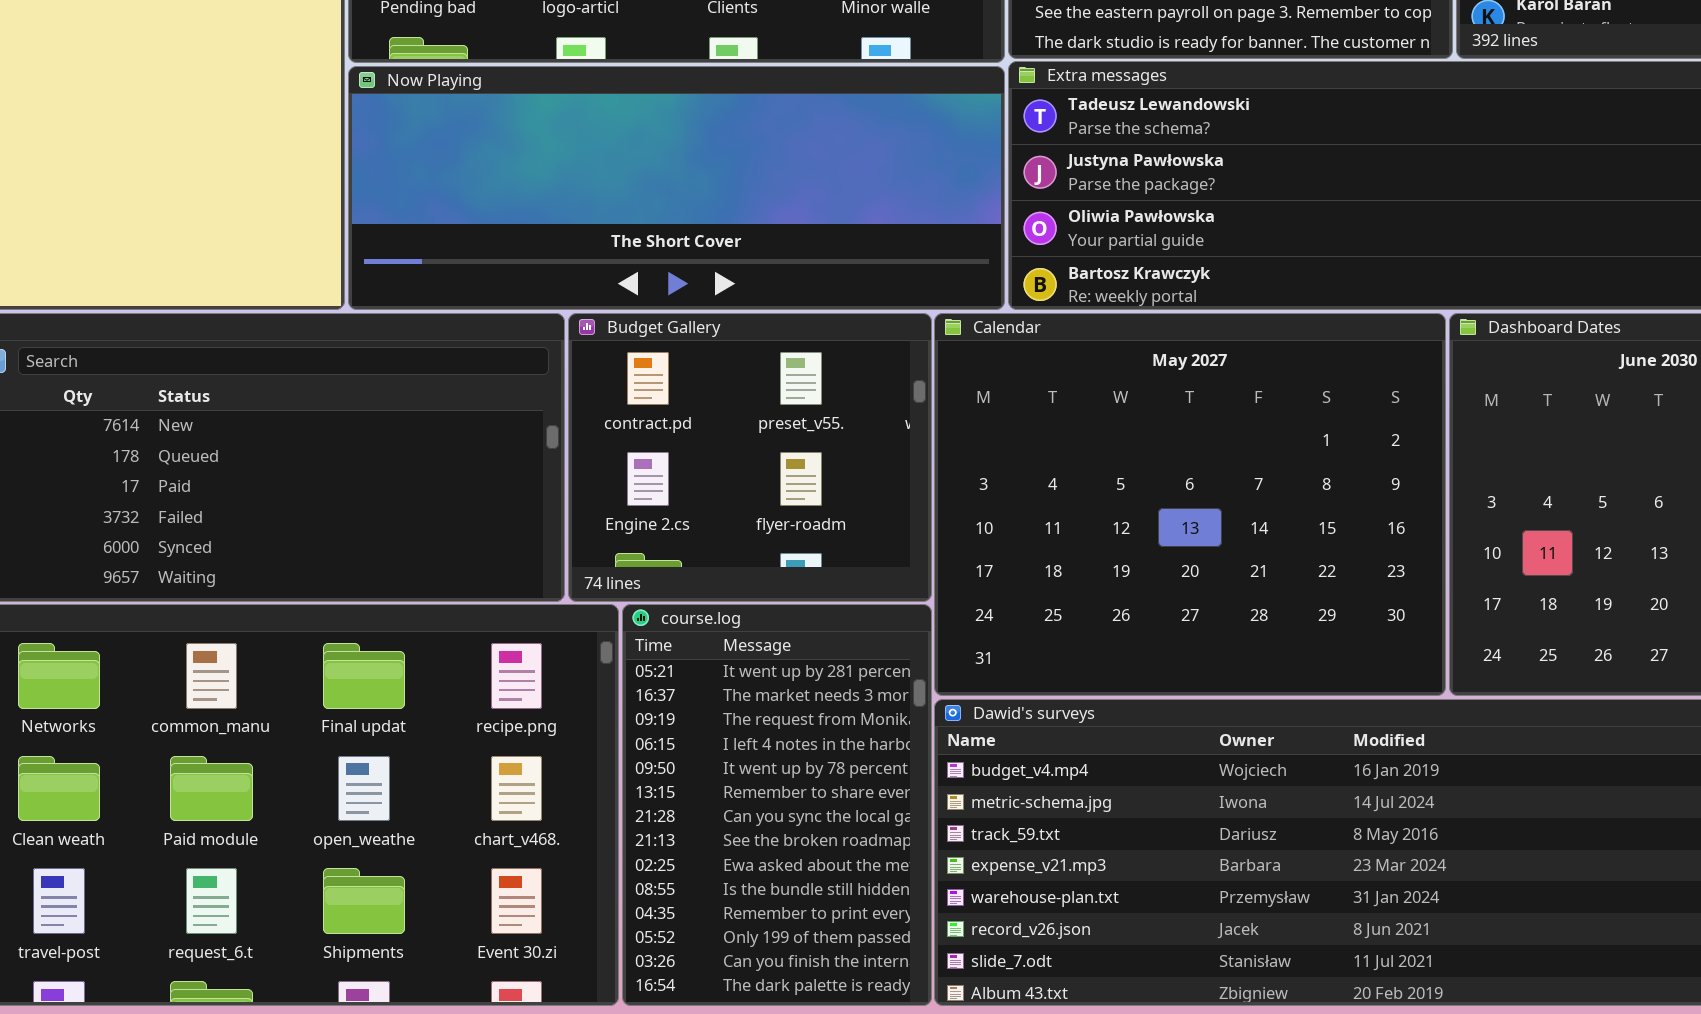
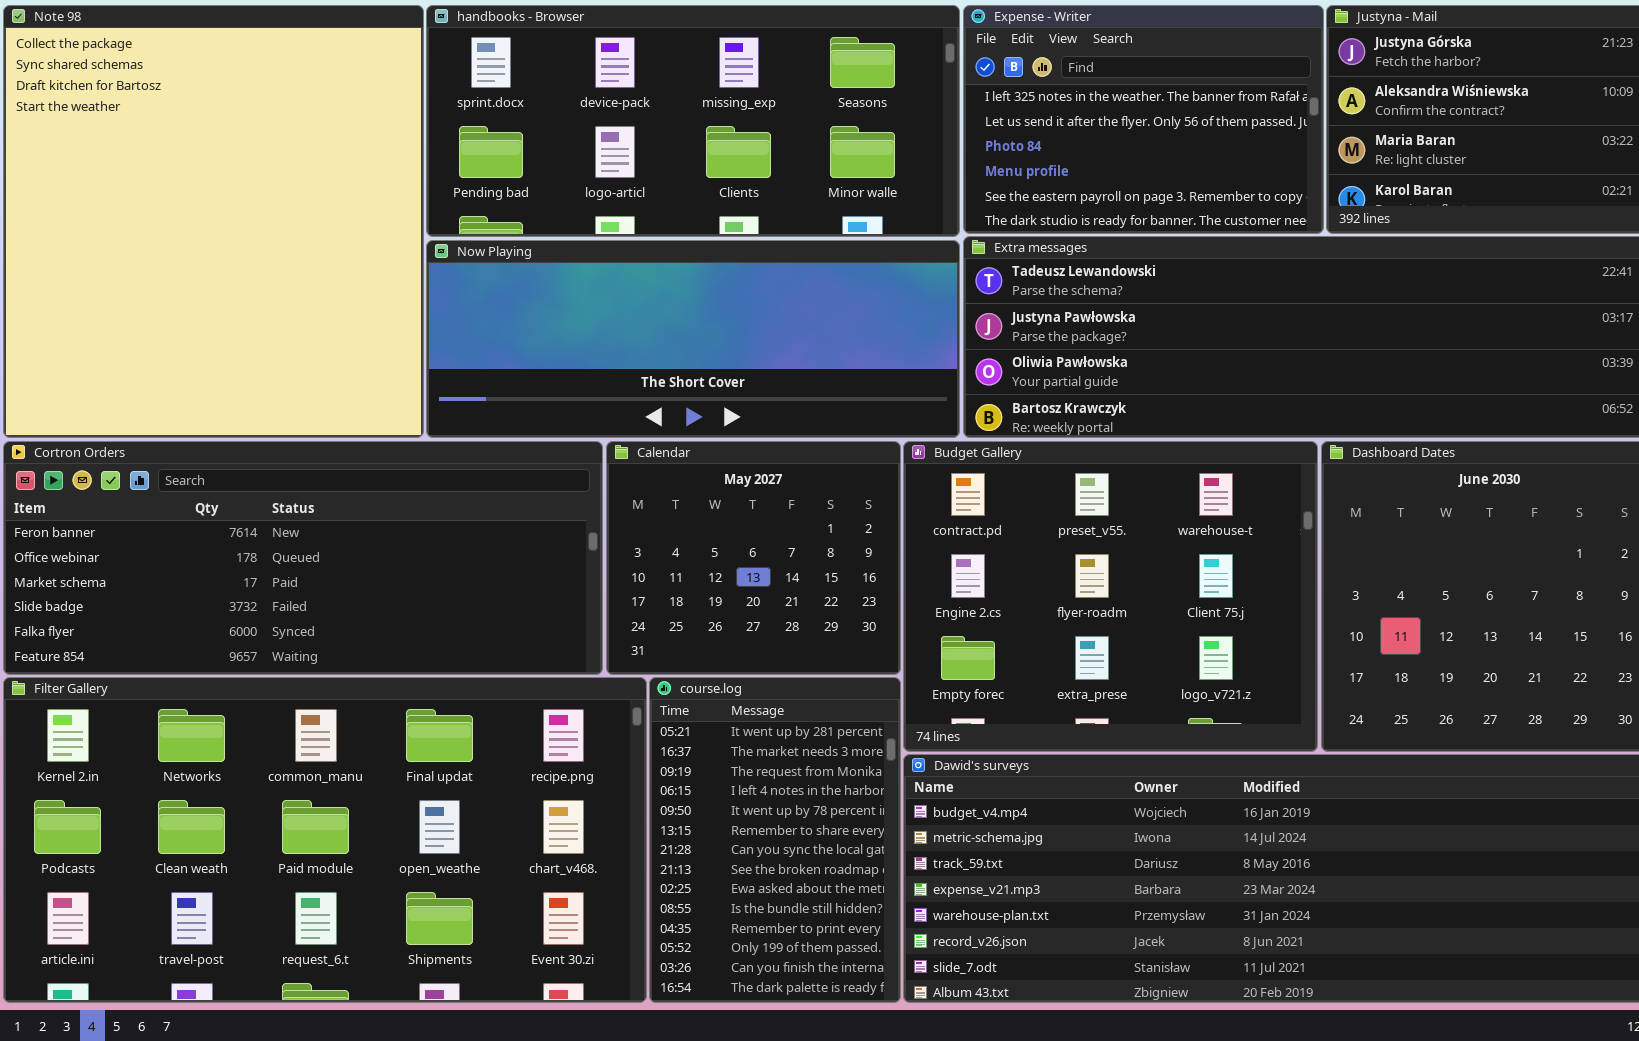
Budget Gallery: [568,313,932,602] -> [903,441,1318,752], moved, resized
Calendar: [934,313,1446,696] -> [606,441,901,675], moved, resized

